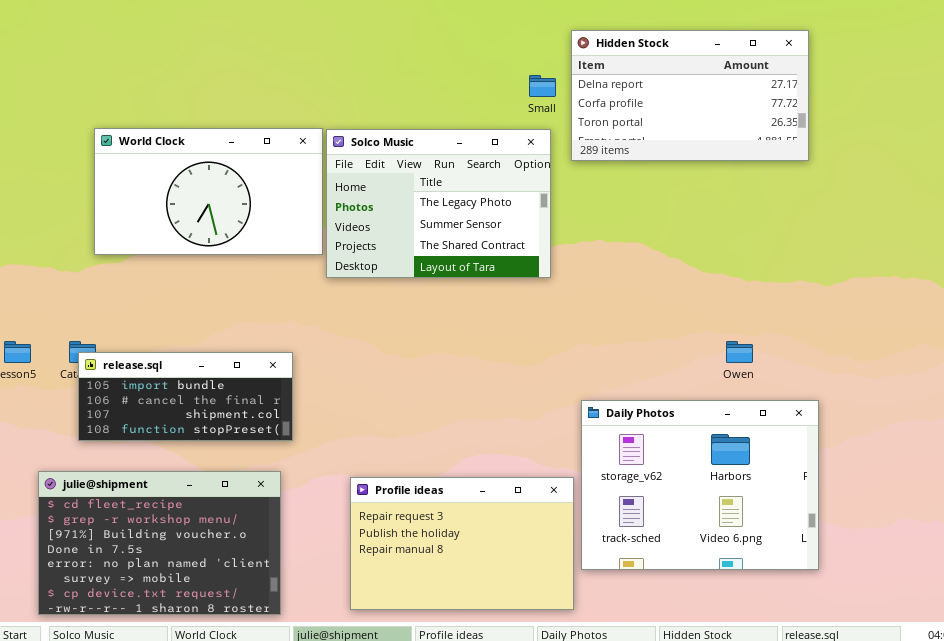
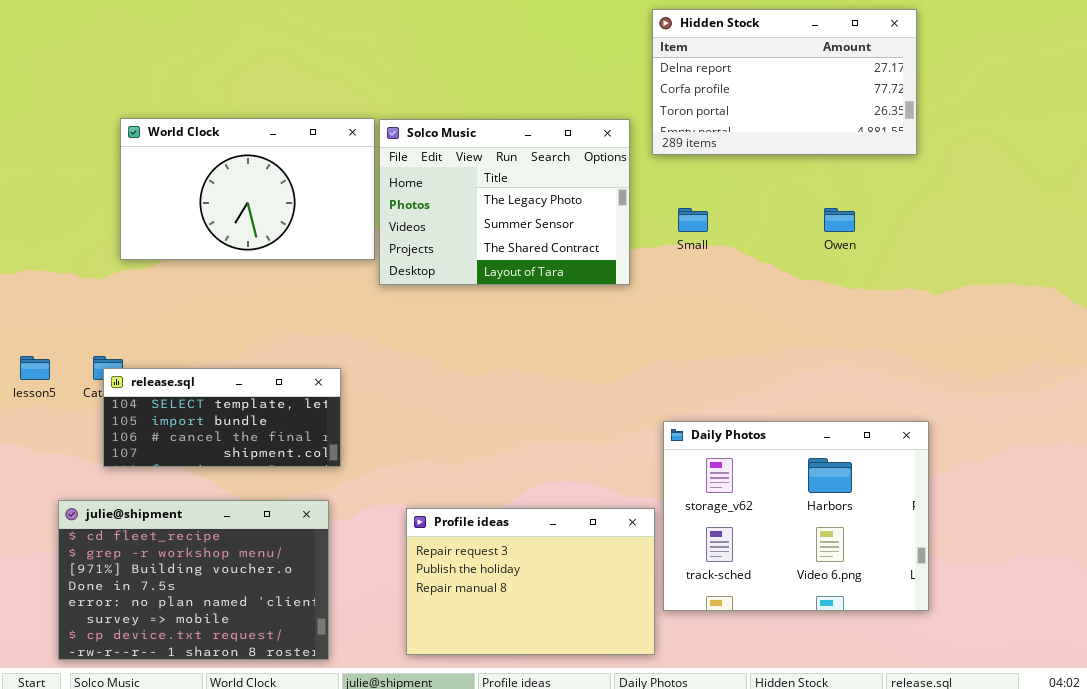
Small: [529,75,556,97] -> [678,208,708,232], moved
Owen: [726,341,753,363] -> [824,208,855,232], moved
release.sql: [78,352,293,441] -> [103,368,341,467], scrolled up 1 row

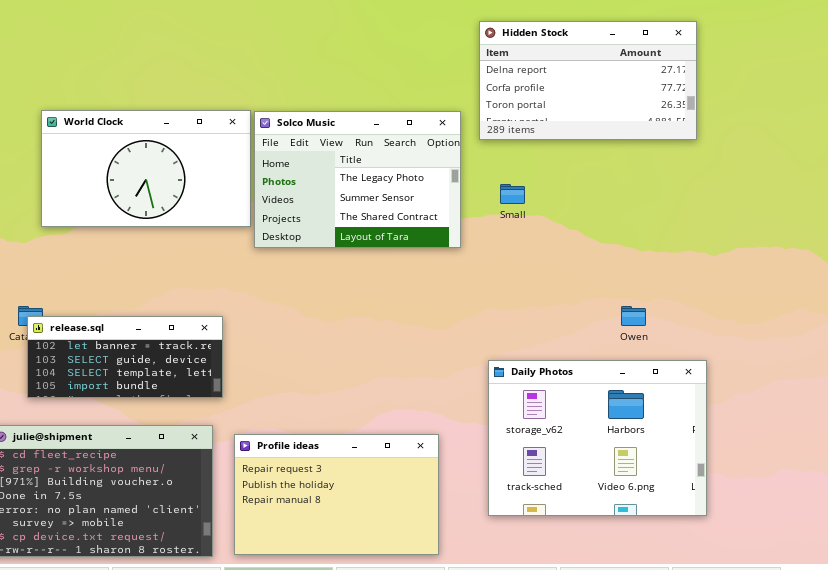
Owen: [824,208,855,232] -> [621,306,646,326], moved
release.sql: [103,368,341,467] -> [27,316,223,398], scrolled up 2 rows
Profile ideas: [406,508,655,655] -> [234,434,439,555], moved

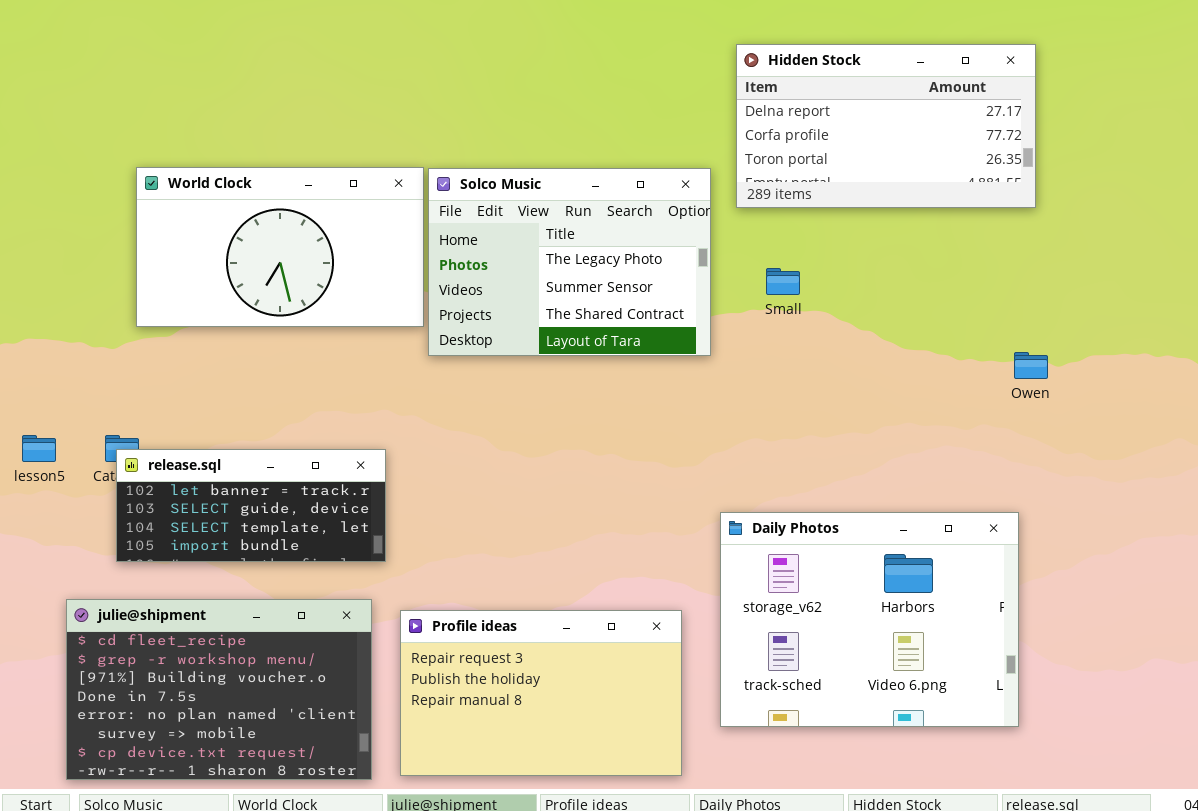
Owen: [621,306,646,326] -> [1014,352,1048,379], moved
Daily Photos: [488,360,707,516] -> [720,512,1019,727], moved

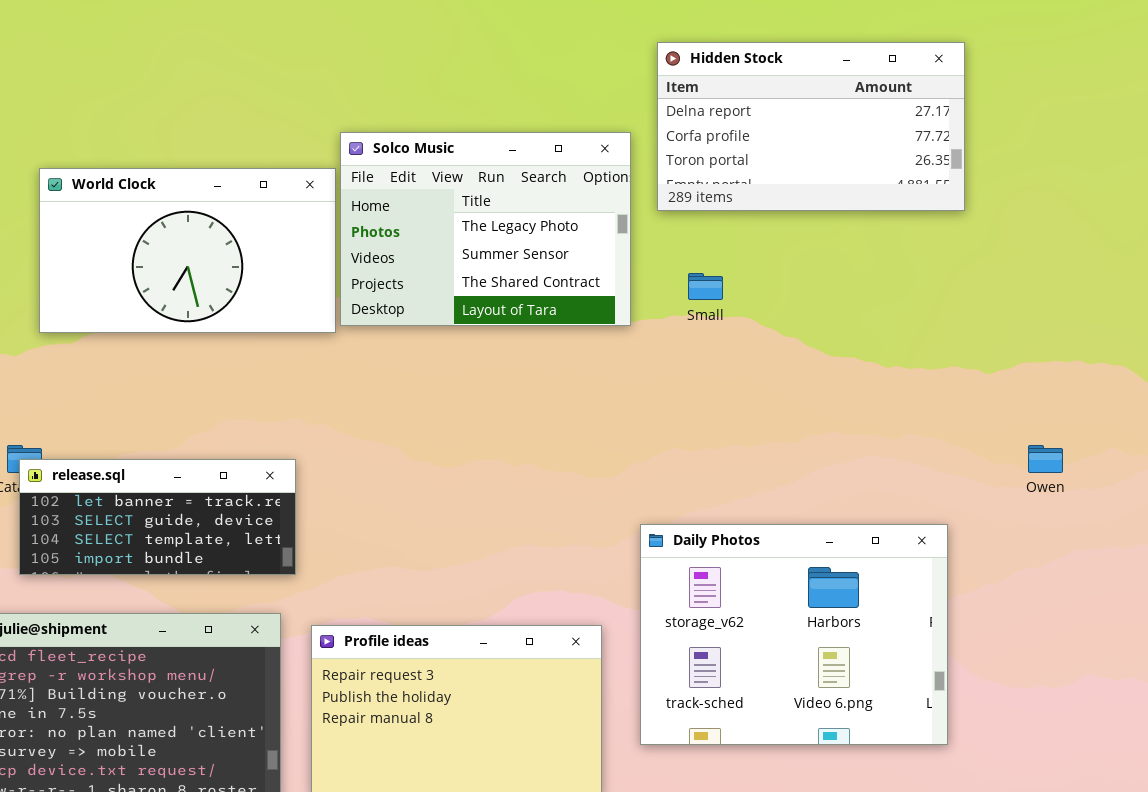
Solco Music: [428,168,711,356] -> [340,132,631,326], moved
Owen: [1014,352,1048,379] -> [1028,445,1063,473], moved

